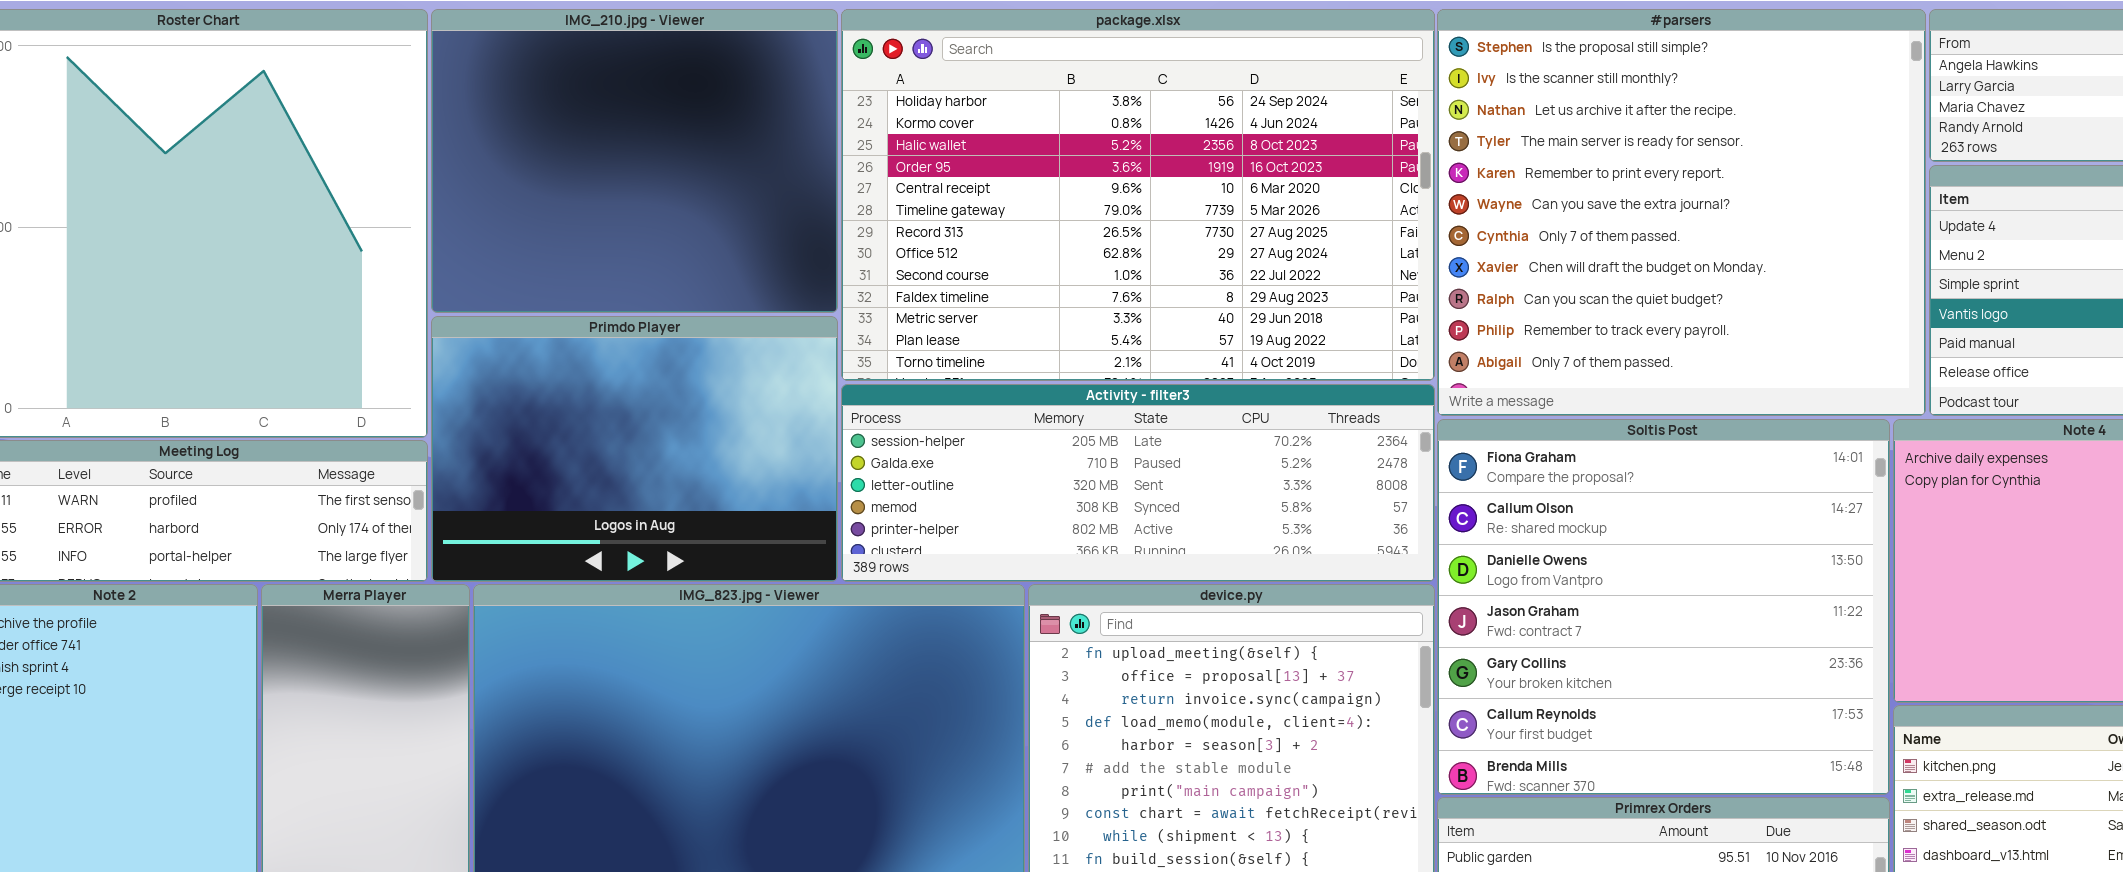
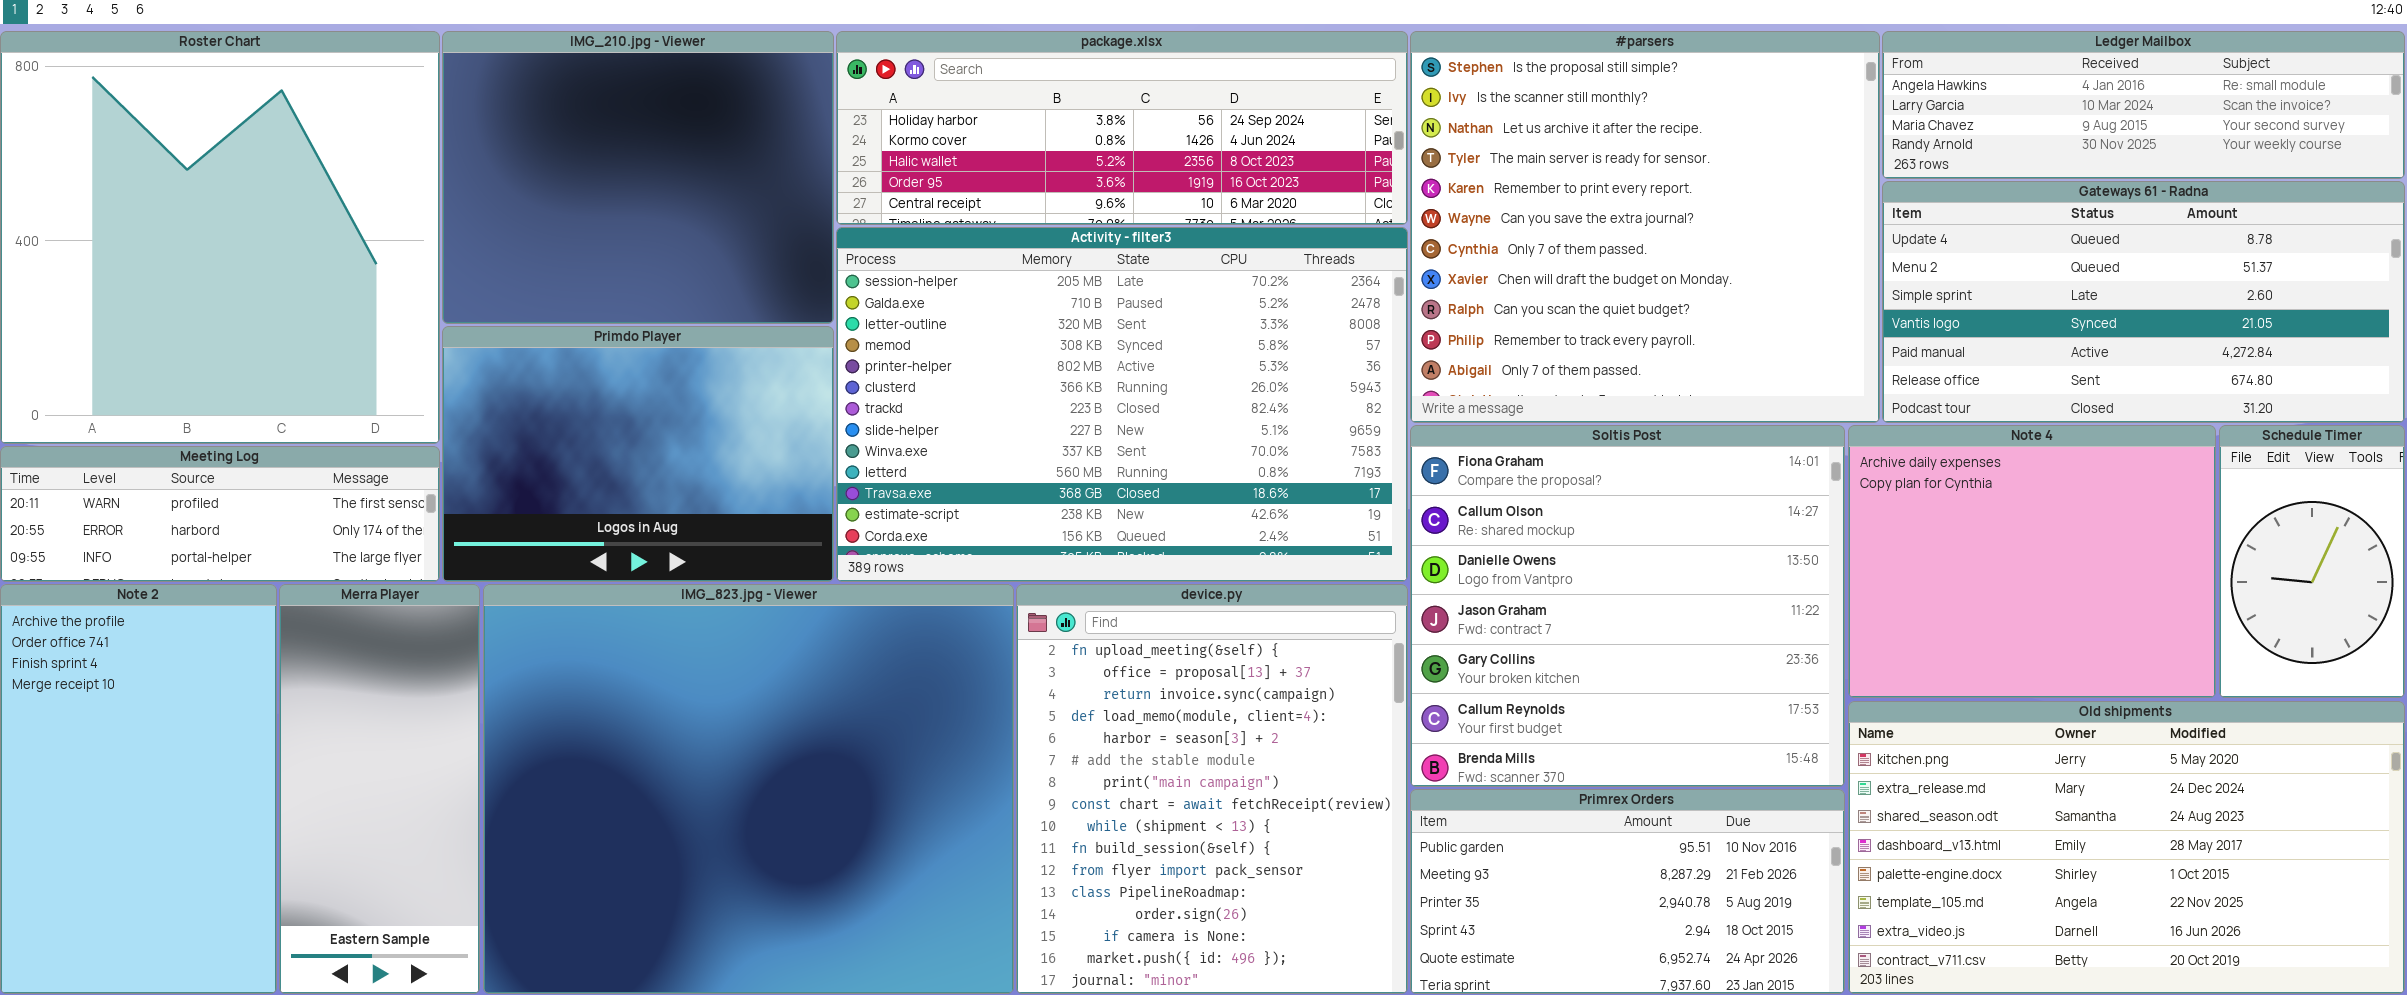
package.xlsx: [841,9,1435,381] -> [836,31,1408,225], resized
Activity - filter3: [841,384,1435,582] -> [836,227,1408,582], resized

